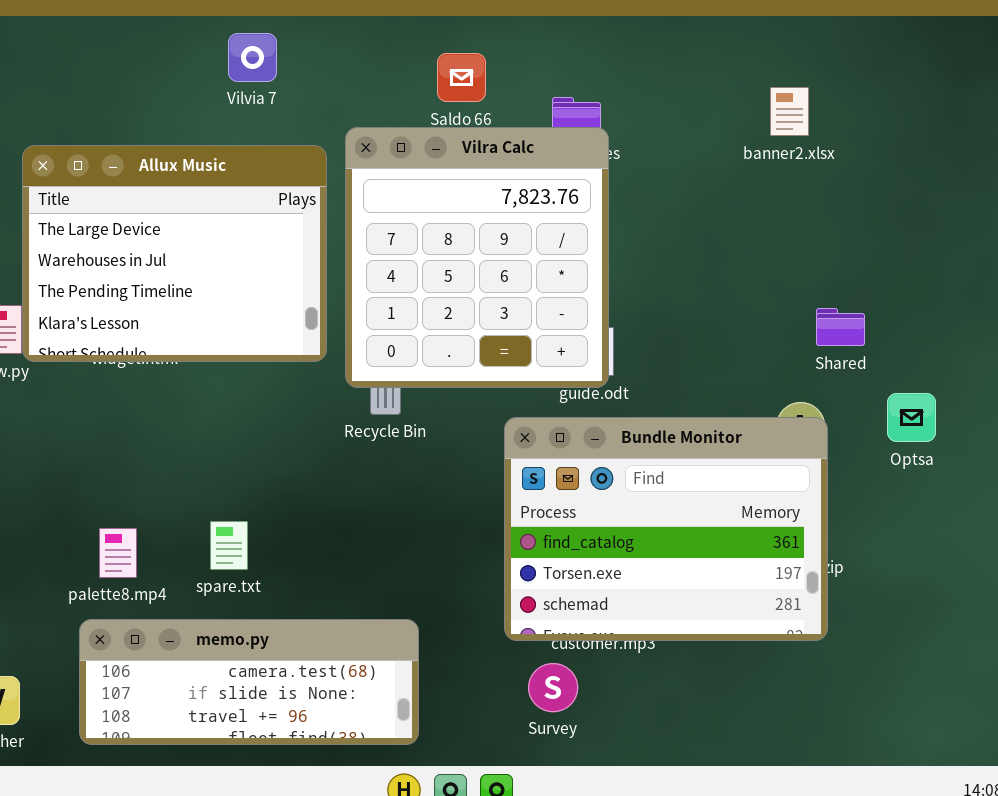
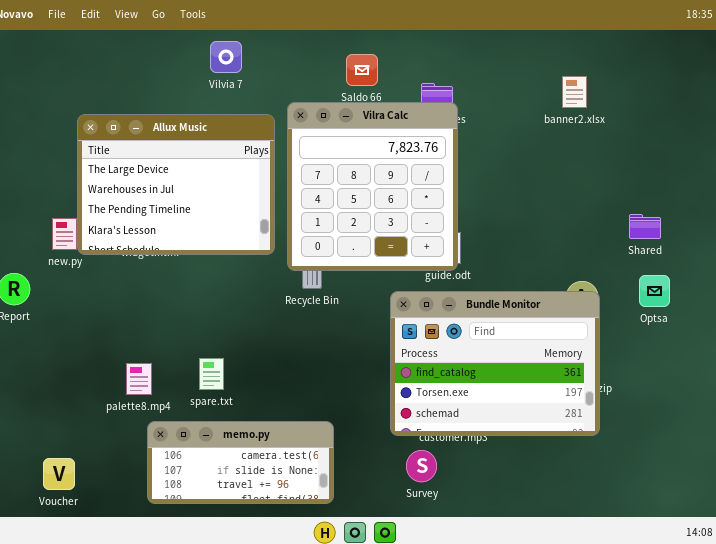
Shared: [816,308,865,346] -> [629,214,661,239], moved
memo.py: [79,619,419,745] -> [147,421,334,504], resized

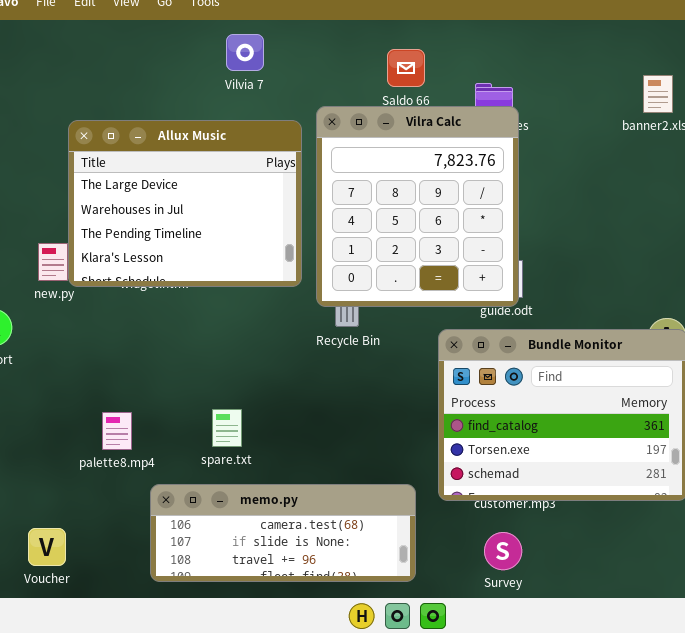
palette8.mp4: [126,363,152,395] -> [102,412,132,450], moved
memo.py: [147,421,334,504] -> [150,484,416,582], resized
Survey: [406,450,437,482] -> [484,532,522,570], moved

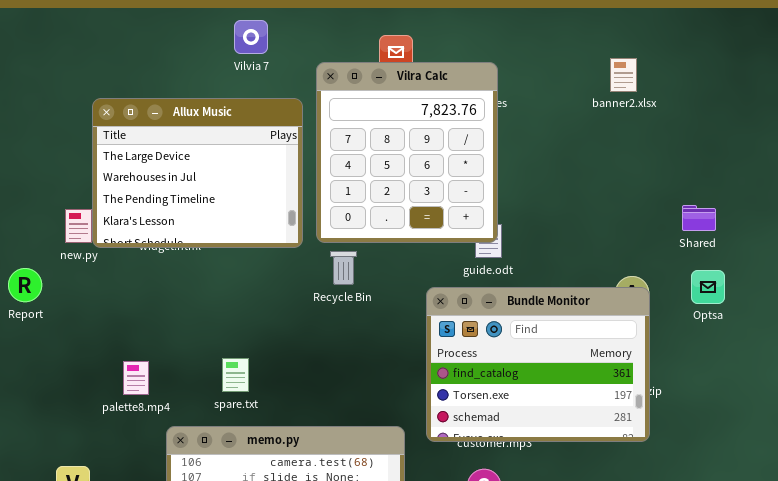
Vilra Calc: [316,106,519,307] -> [316,62,498,243], moved

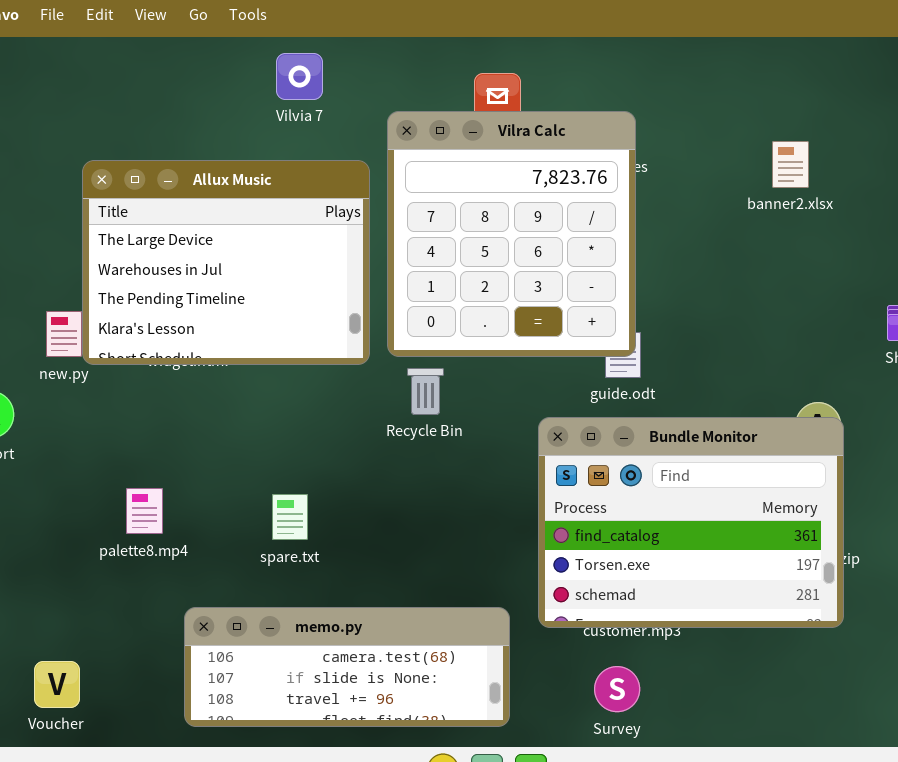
banner2.xlsx: [610,58,637,92] -> [772,141,809,188], moved
spare.txt: [222,358,249,392] -> [272,494,308,540], moved
palette8.mp4: [123,361,149,395] -> [126,488,163,534], moved

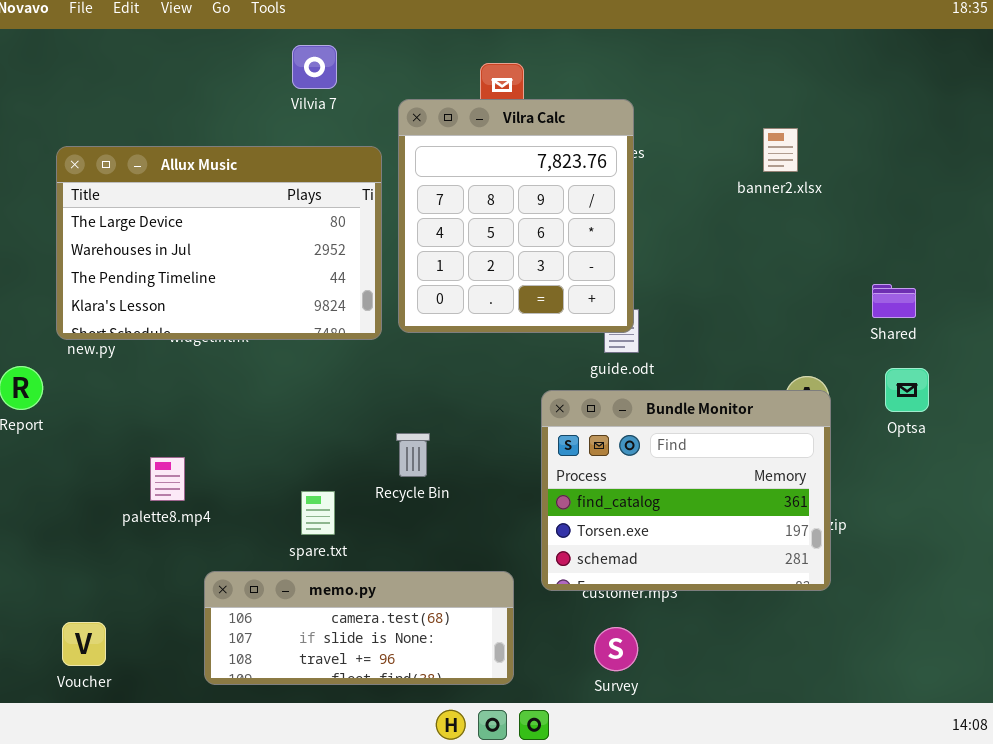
Allux Music: [82,160,370,365] -> [56,146,382,340], resized
Recycle Bin: [407,368,444,415] -> [396,433,430,477], moved
spare.txt: [272,494,308,540] -> [301,491,335,535], moved

